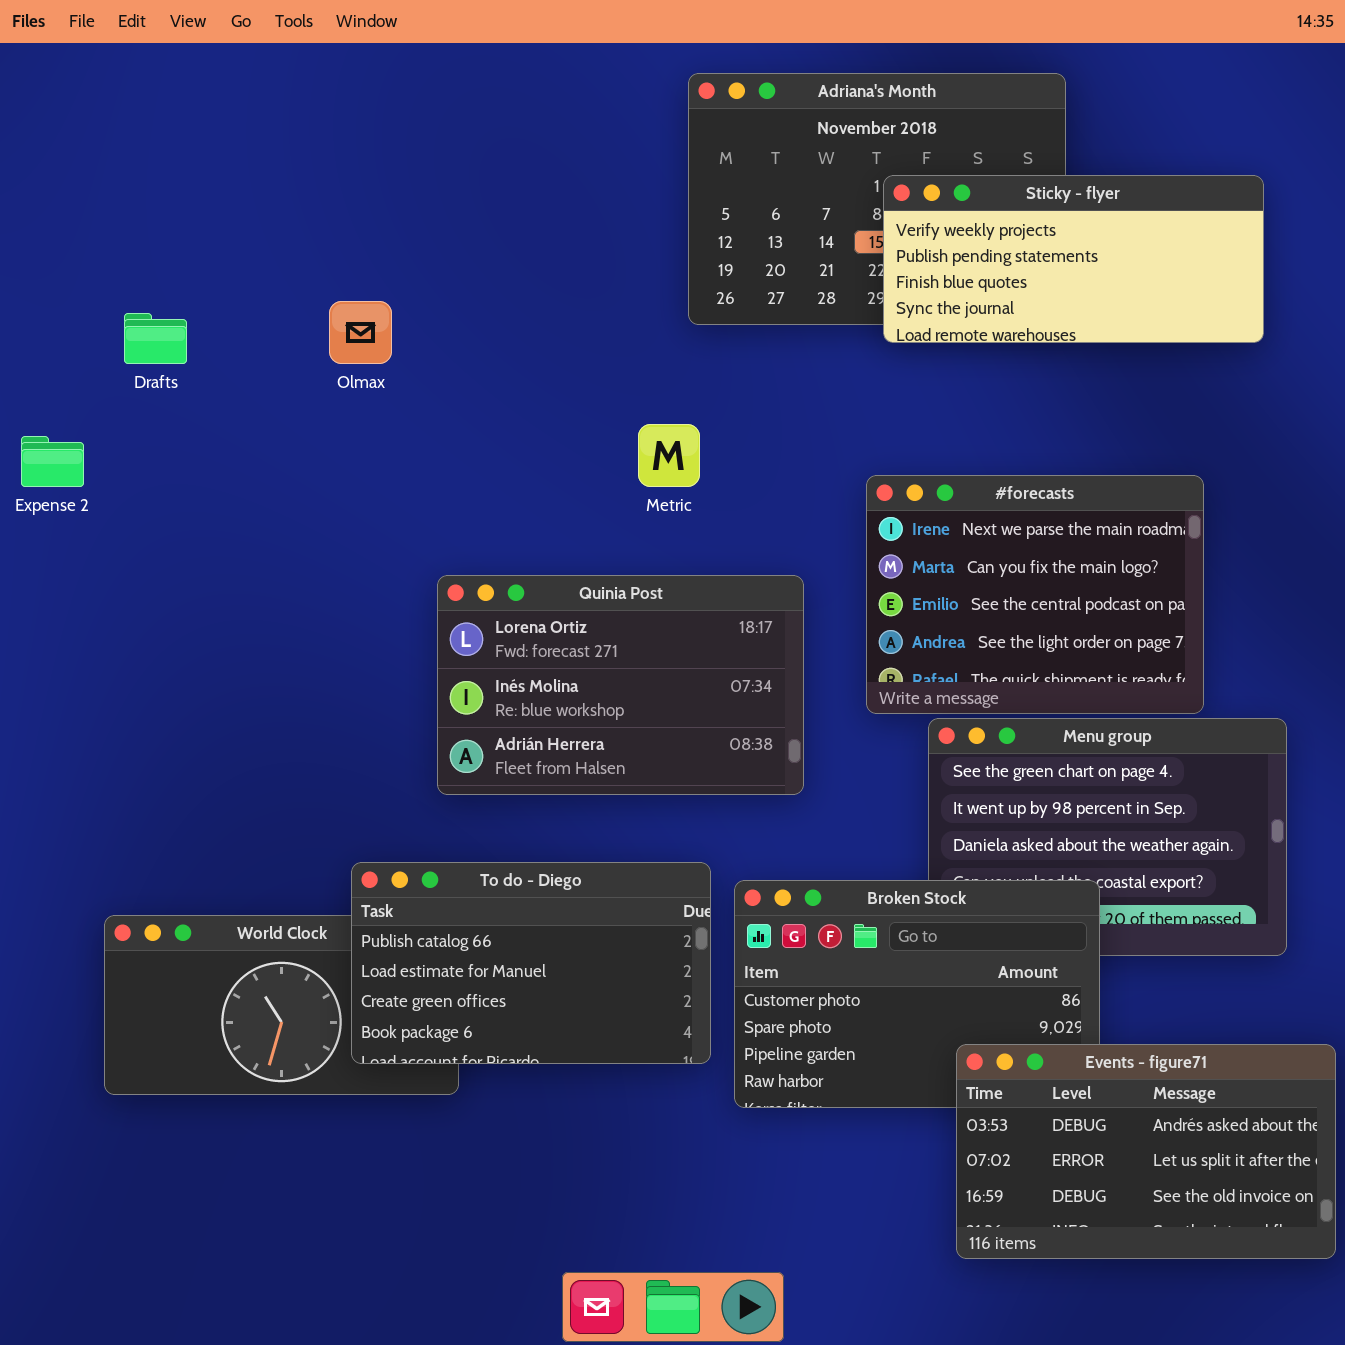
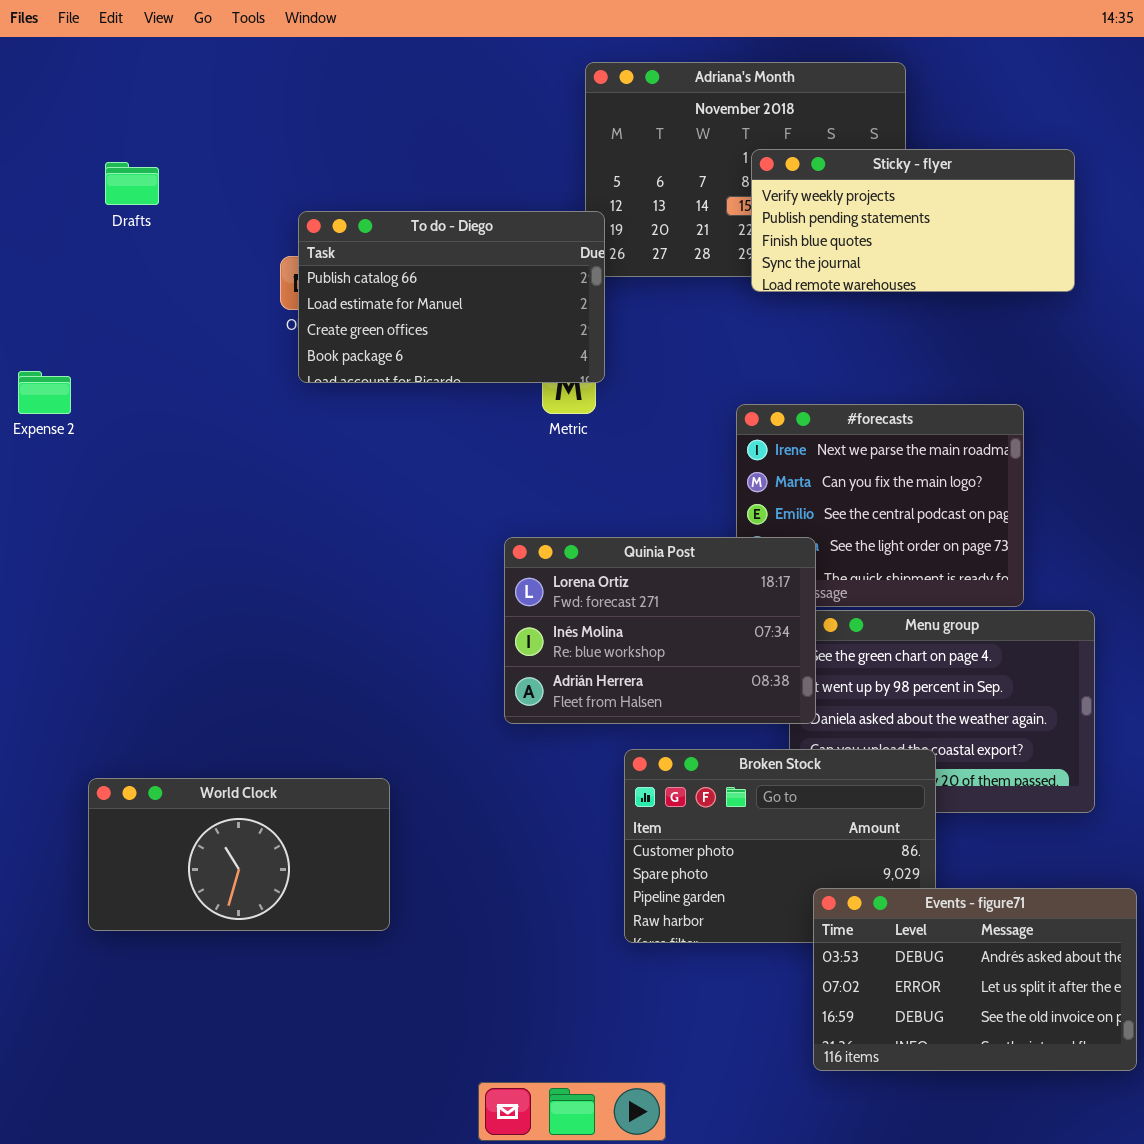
Drafts: [124,313,187,364] -> [105,162,159,205], moved
Quinia Post: [437,575,804,795] -> [504,537,816,724], moved
To do - Diego: [351,862,711,1064] -> [298,211,605,383], moved

